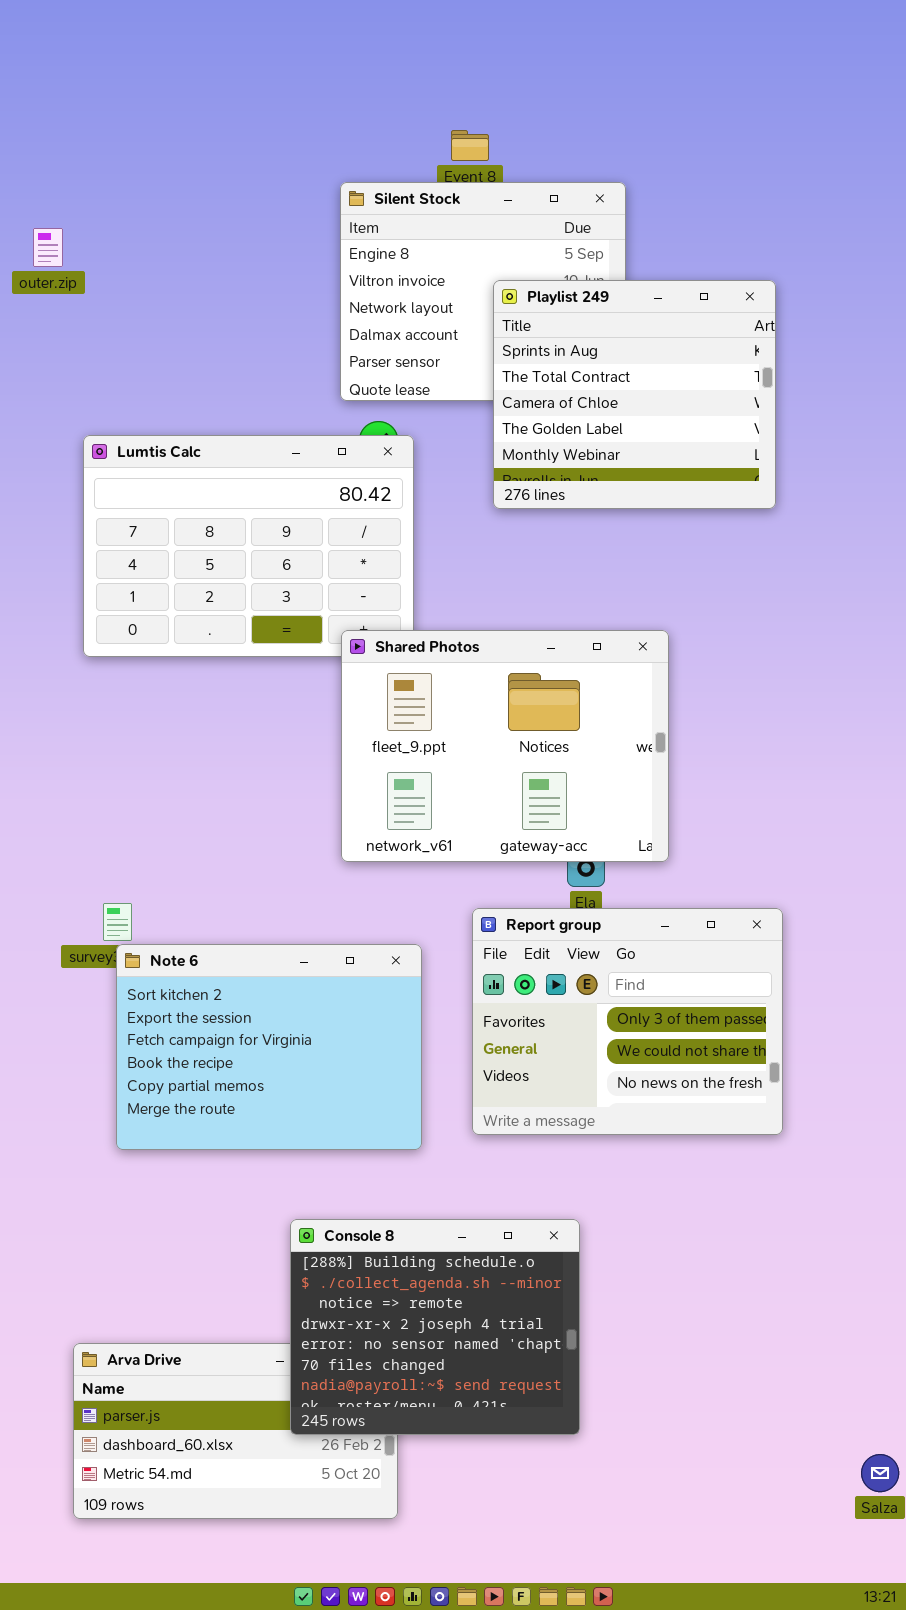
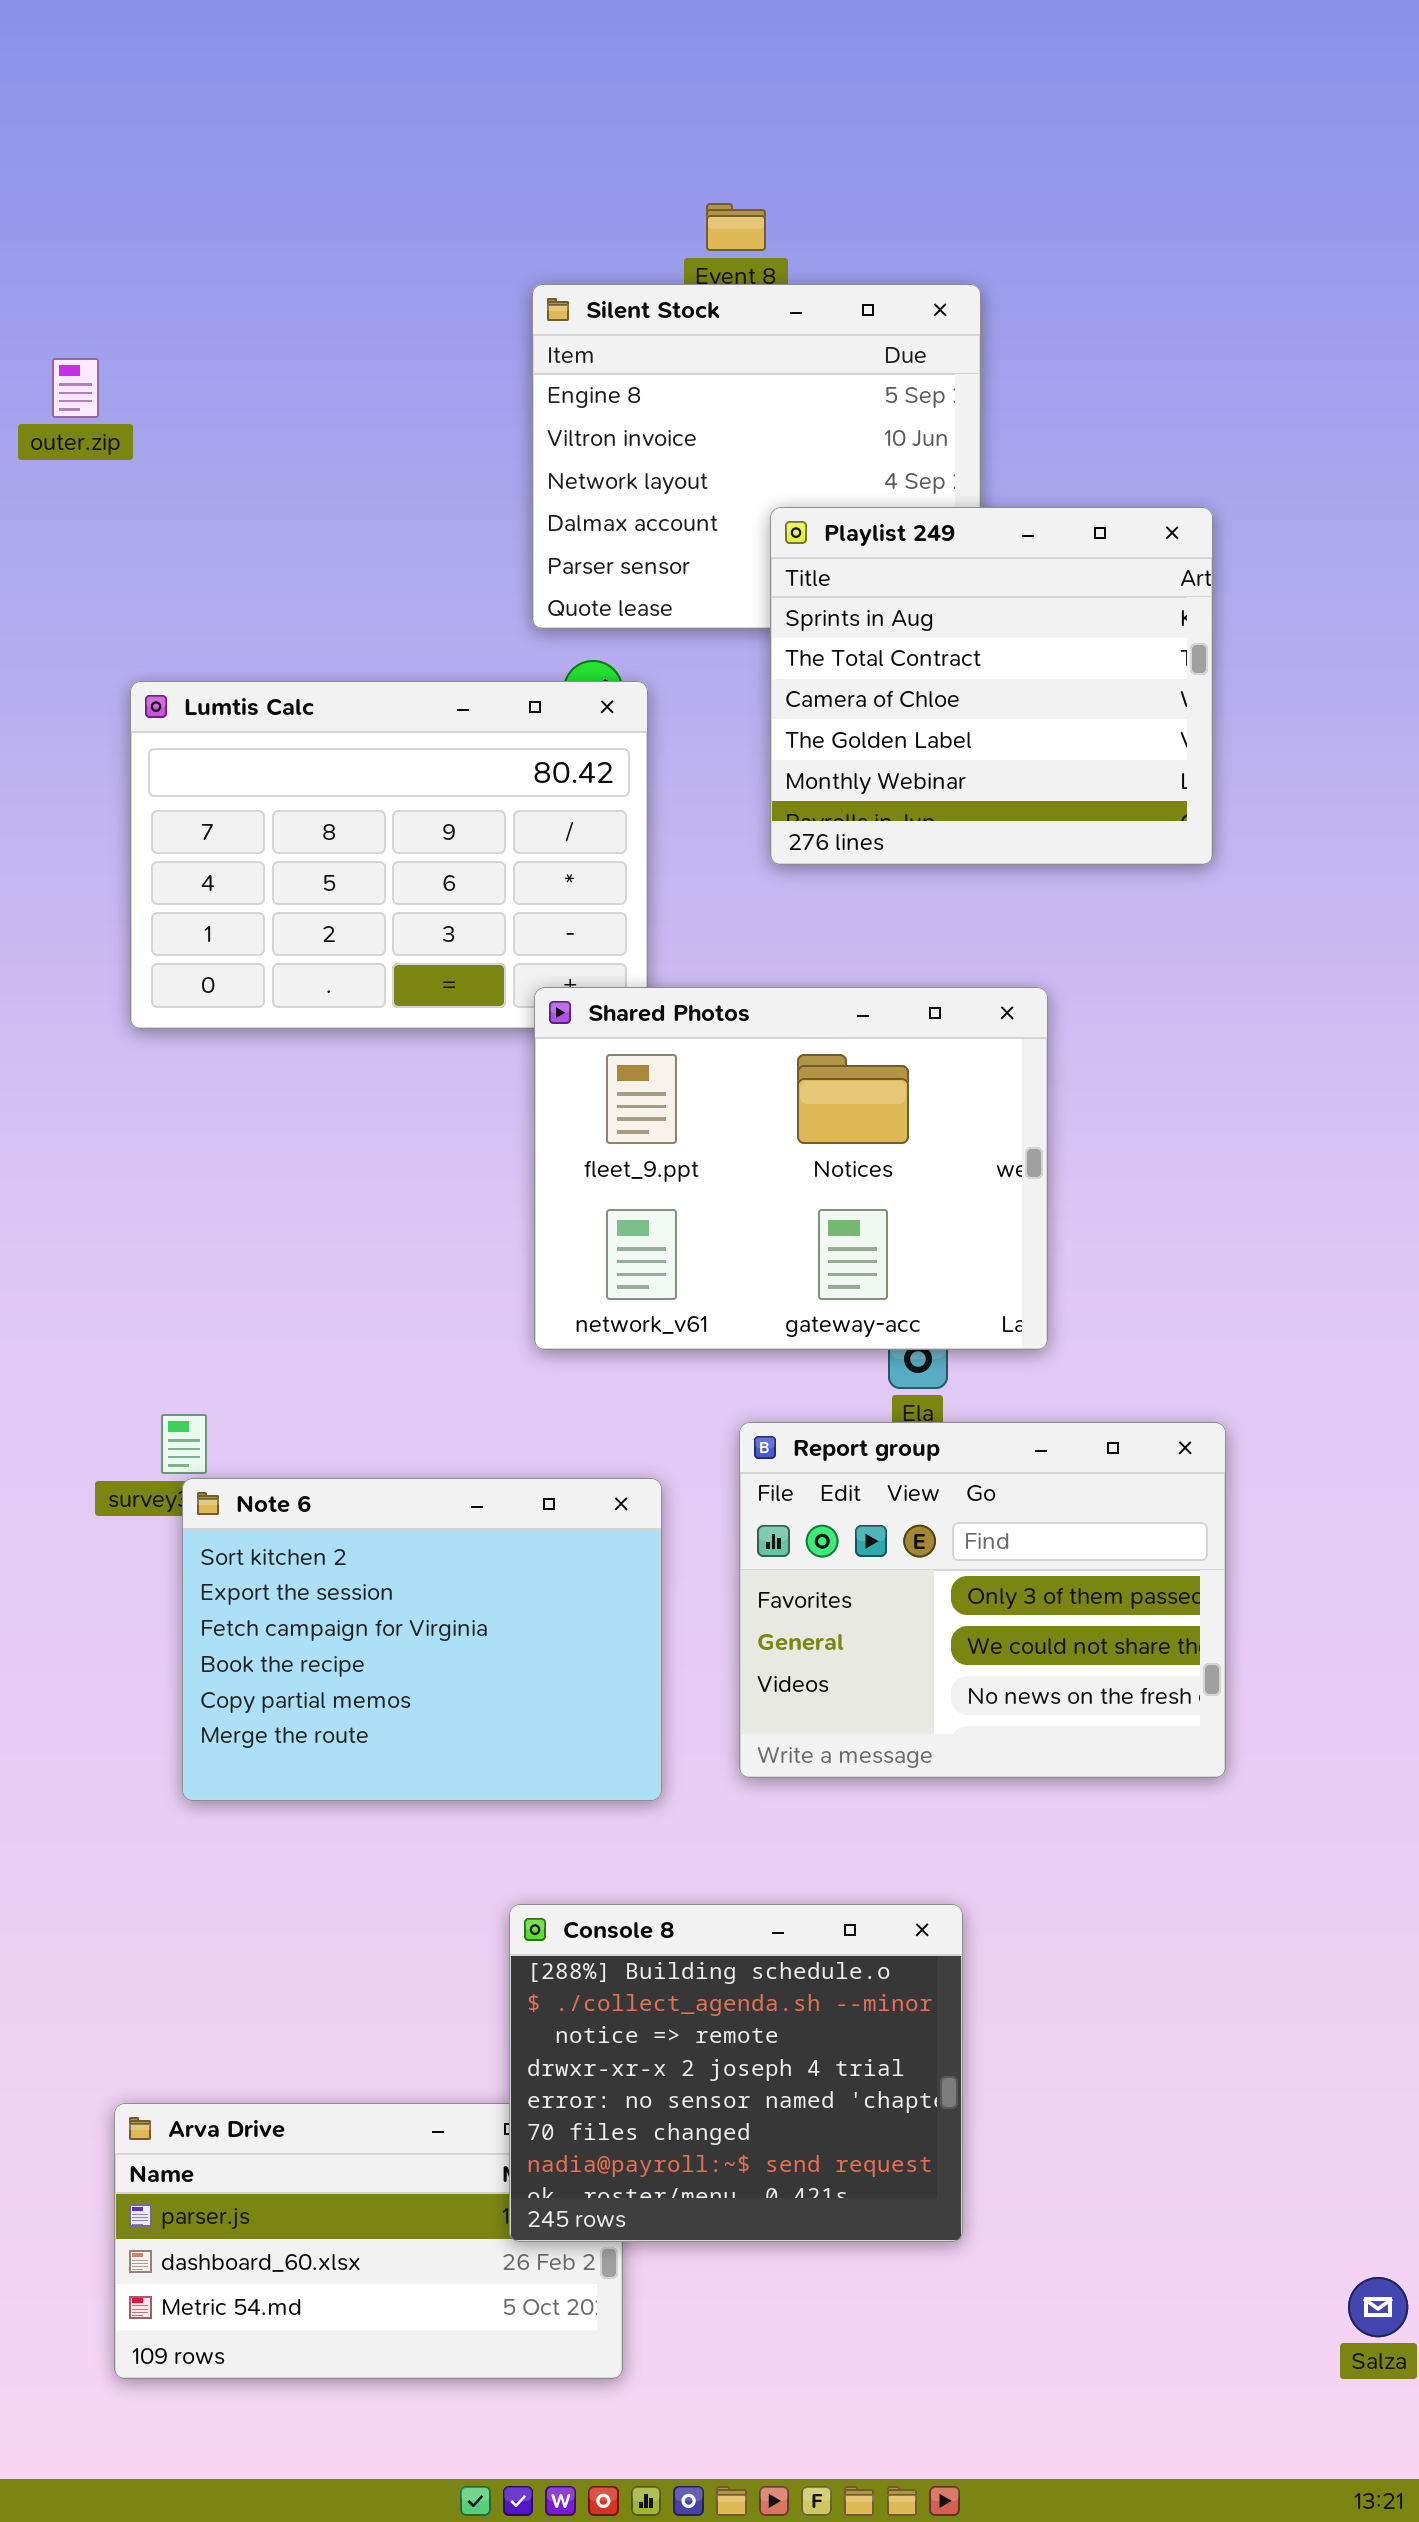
Playlist 249: [493,280,776,509] -> [770,507,1213,865], moved
Console 8: [290,1219,580,1435] -> [509,1904,963,2242], moved

